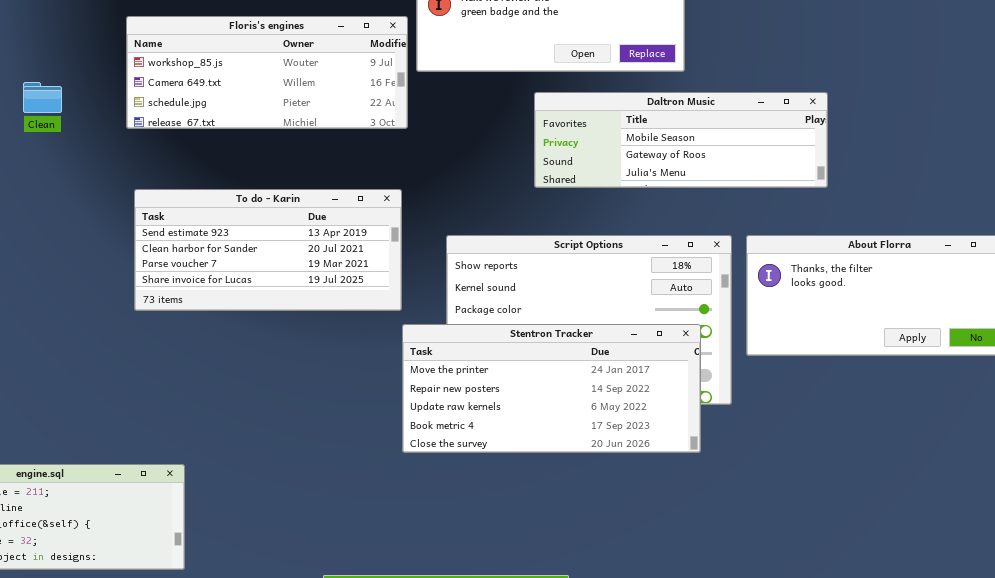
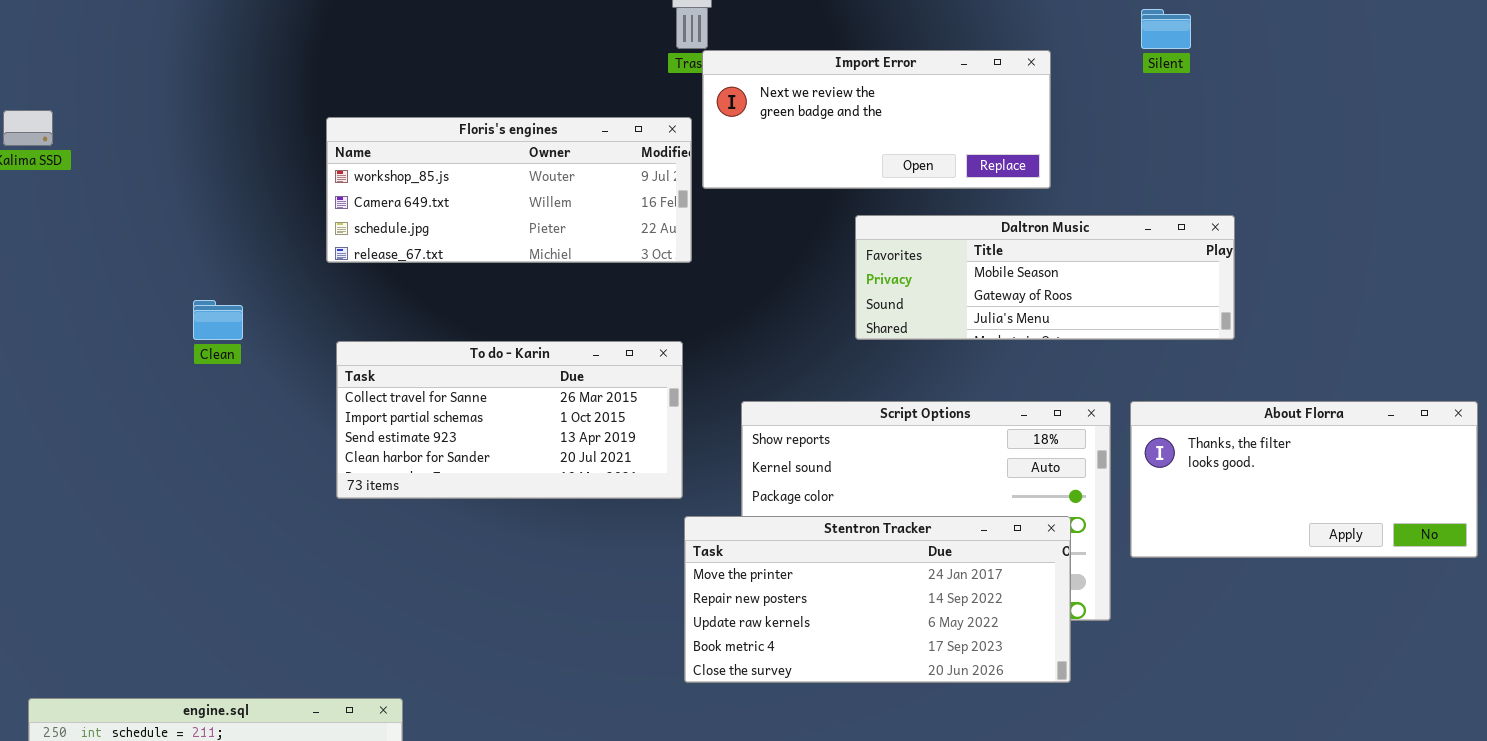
Clean: [23,82,62,113] -> [193,300,243,340], moved
To do - Karin: [134,189,402,311] -> [336,341,683,499], scrolled up 2 rows

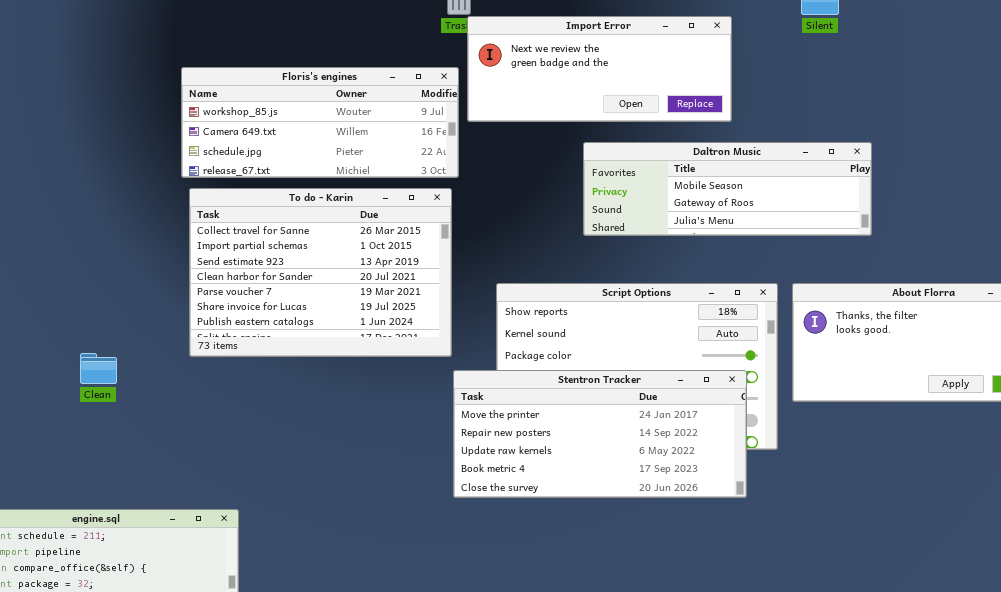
Clean: [193,300,243,340] -> [80,353,117,384], moved
To do - Karin: [336,341,683,499] -> [189,188,452,357], resized

